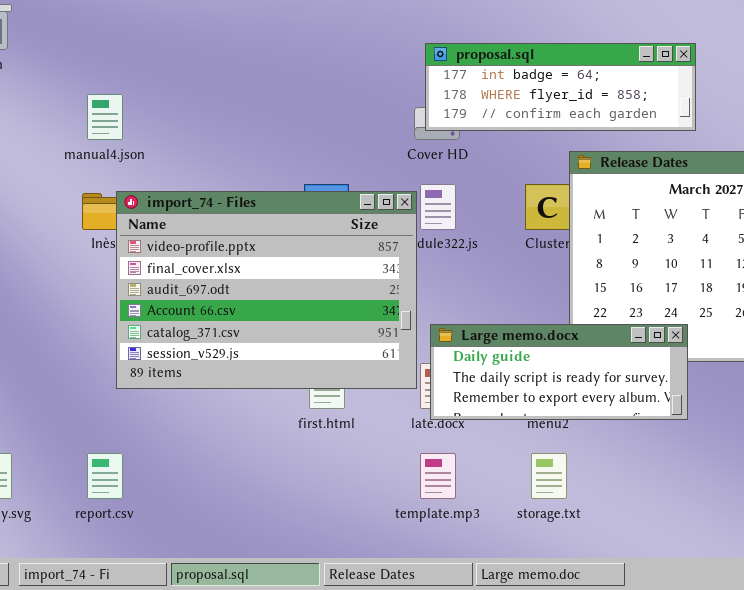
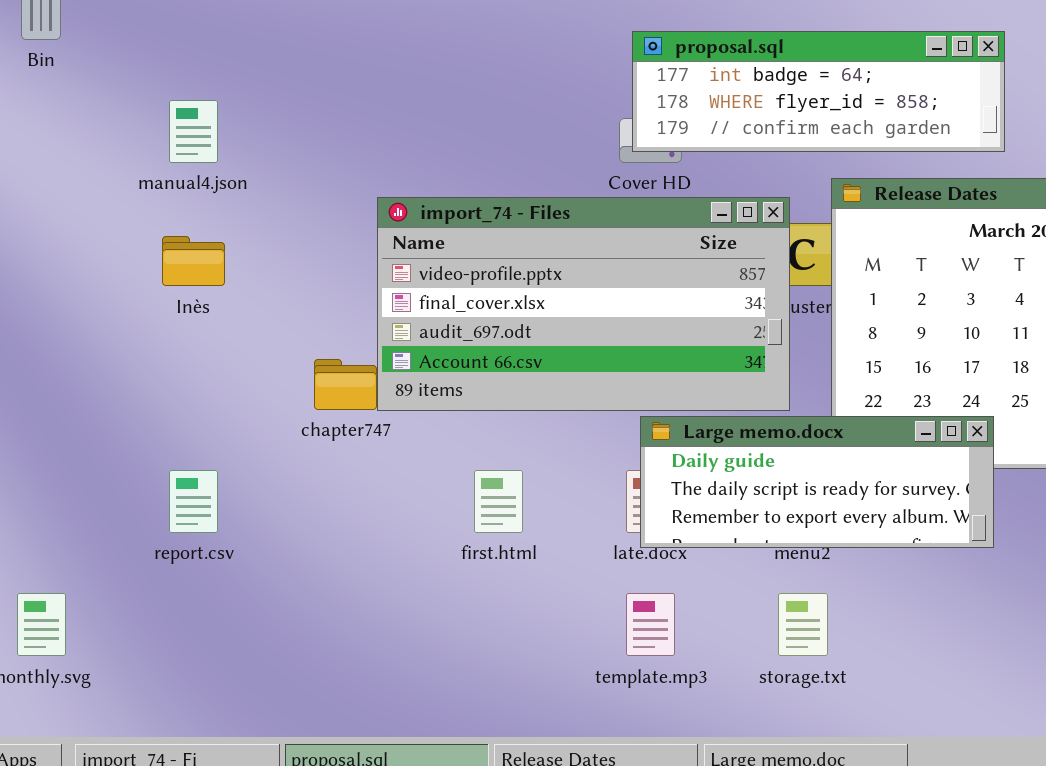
import_74 - Files: [116,191,417,389] -> [377,197,790,411], moved, resized
report.csv: [87,453,123,499] -> [169,470,218,533], moved

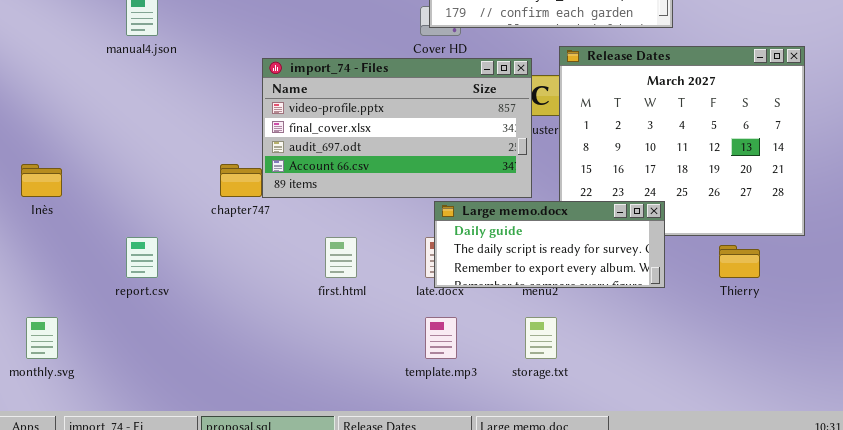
Inès: [162,236,225,286] -> [21,164,62,197], moved

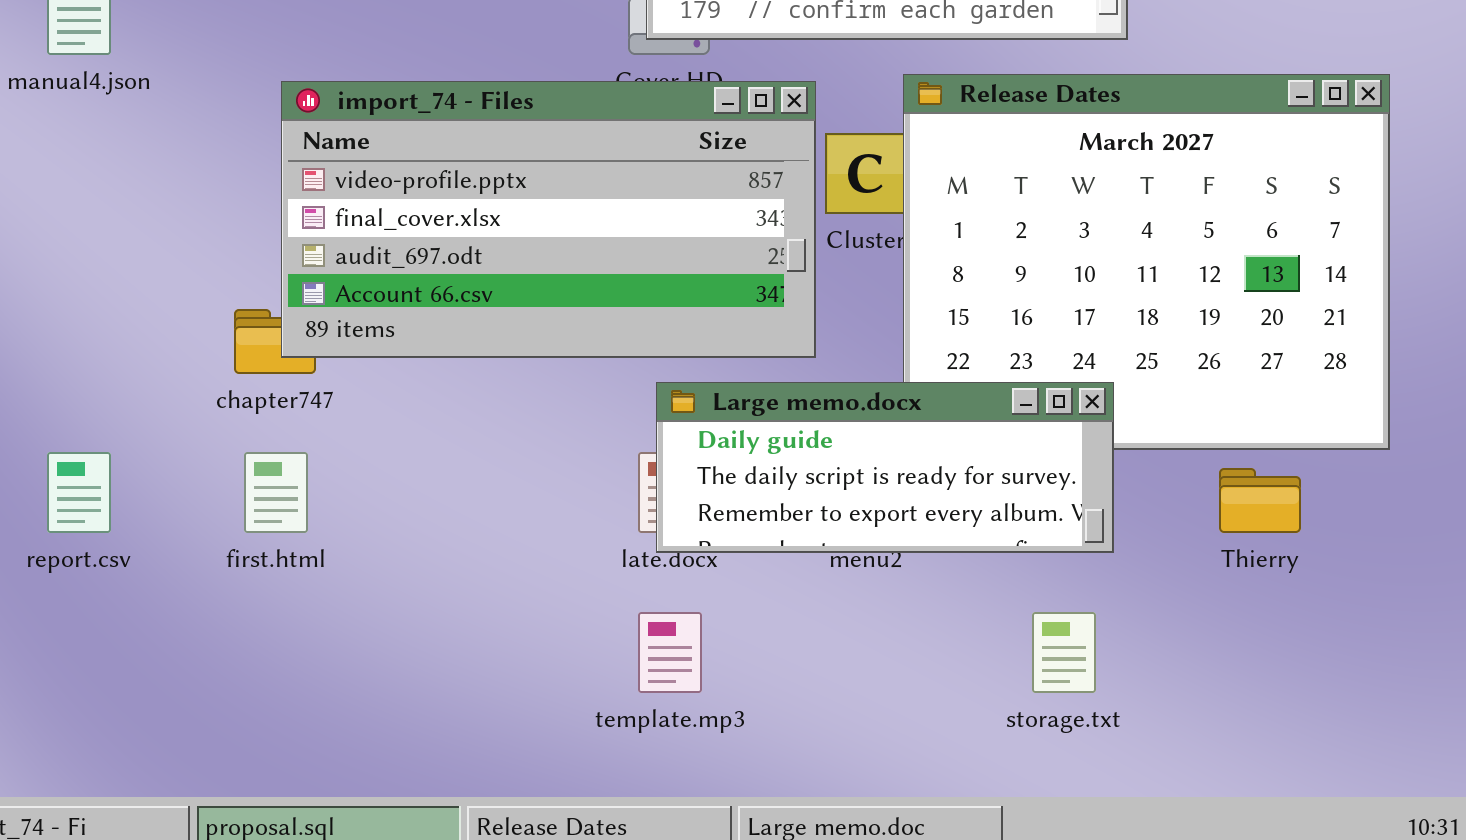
import_74 - Files: [262,58,532,198] -> [281,81,816,358], moved
first.html: [325,237,357,278] -> [244,452,308,533], moved
storage.txt: [525,317,557,359] -> [1032,612,1096,693], moved

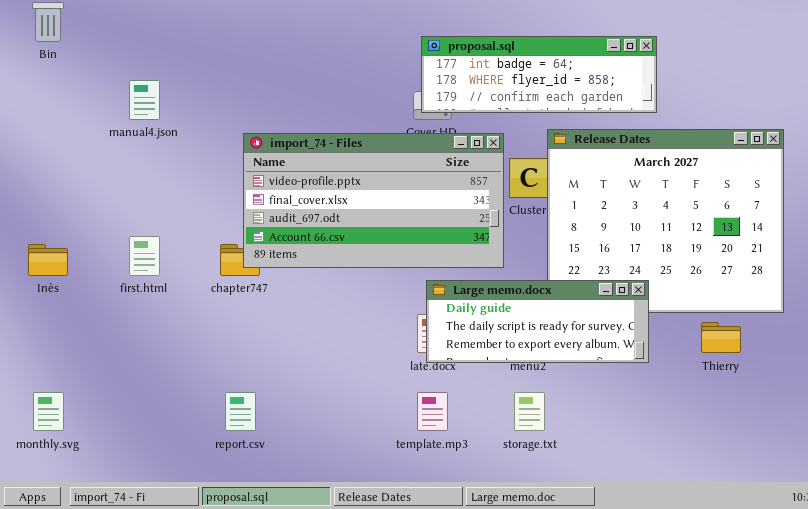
report.csv: [47,452,111,533] -> [225,392,256,431], moved
first.html: [244,452,308,533] -> [129,236,160,276], moved
storage.txt: [1032,612,1096,693] -> [514,392,545,431], moved

